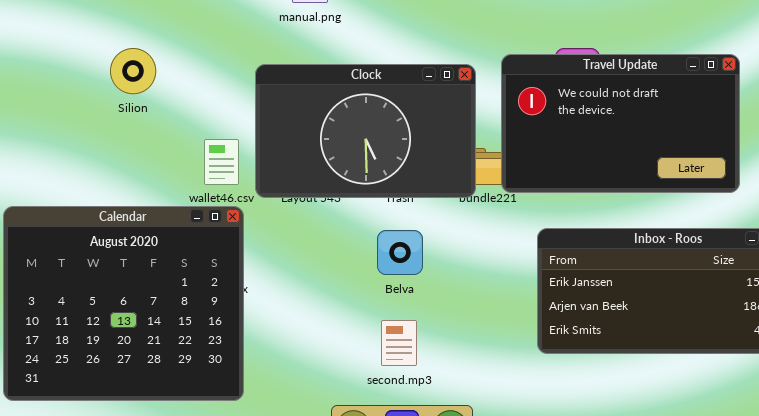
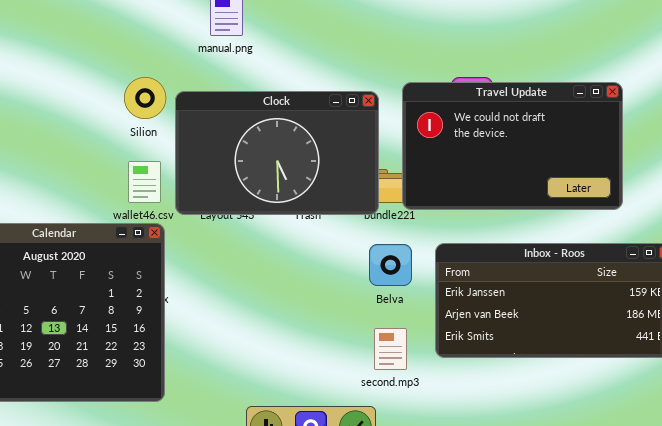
Silion: [110,48,156,94] -> [124,77,166,119], moved
Belva: [377,230,423,275] -> [369,244,412,286], moved
second.mp3: [381,320,417,366] -> [374,328,407,370], moved

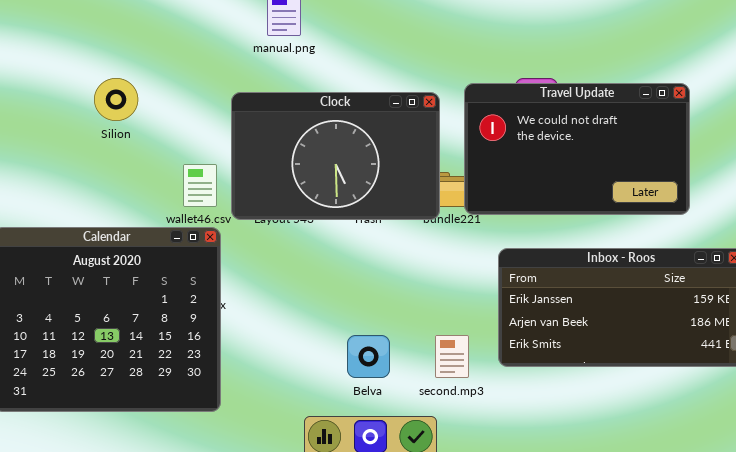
Silion: [124,77,166,119] -> [94,78,138,121], moved
Belva: [369,244,412,286] -> [347,335,390,378], moved

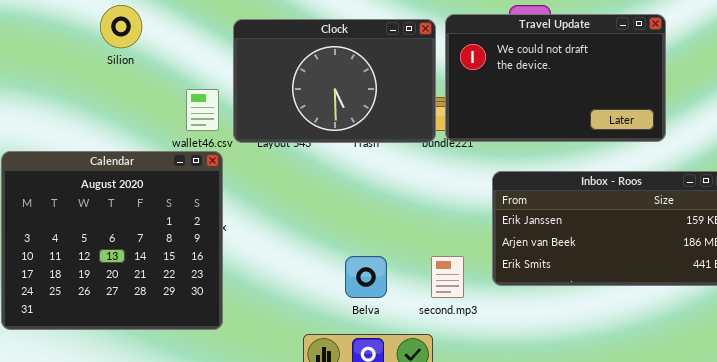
Travel Update: [464,83,690,215] -> [445,14,666,142], moved

